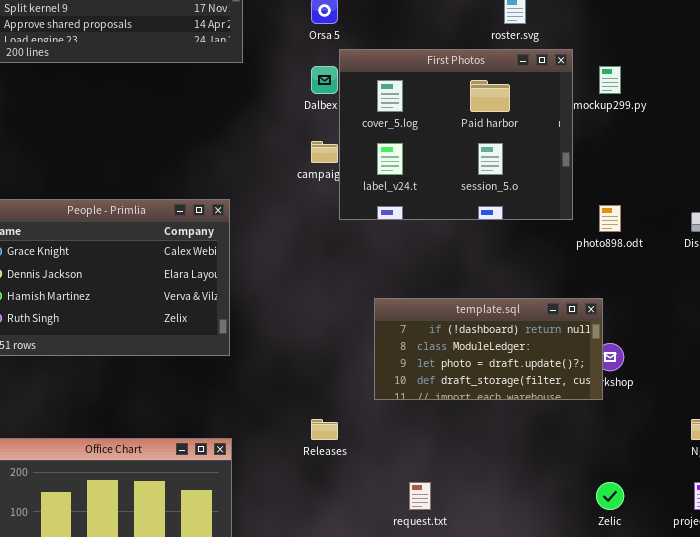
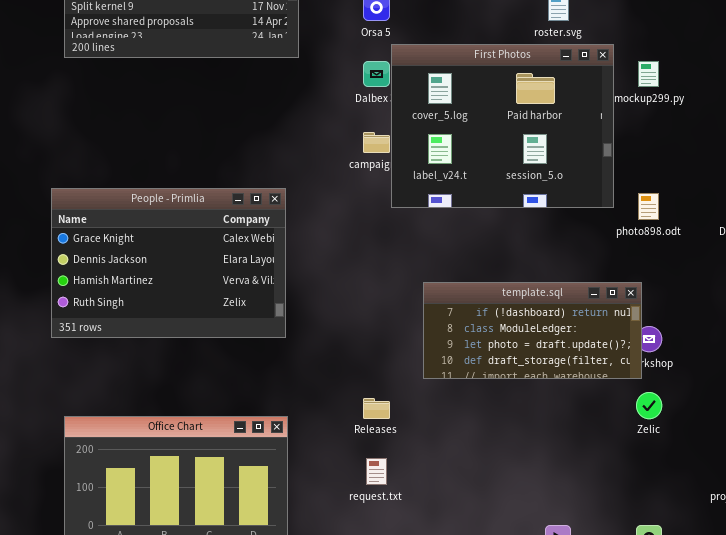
request.txt: [409,482,431,510] -> [366,458,387,485], moved
Zelic: [596,482,624,510] -> [636,392,662,419], moved

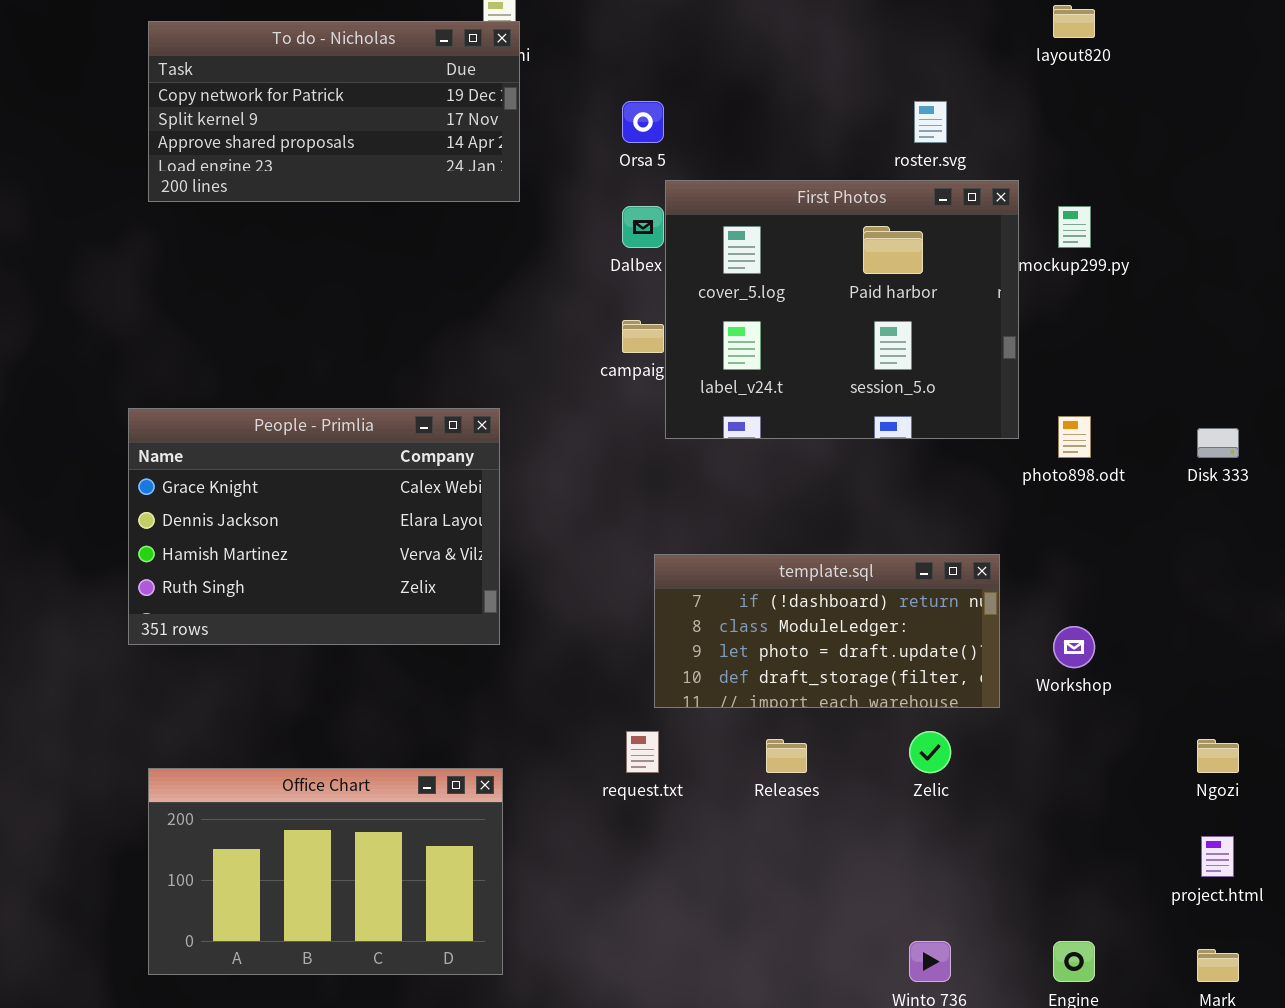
template.sql: [423,282,642,379] -> [654,554,1000,708], moved
Zelic: [636,392,662,419] -> [909,731,951,773], moved
Releases: [363,398,390,419] -> [766,739,807,773], moved
request.txt: [366,458,387,485] -> [626,731,659,773], moved

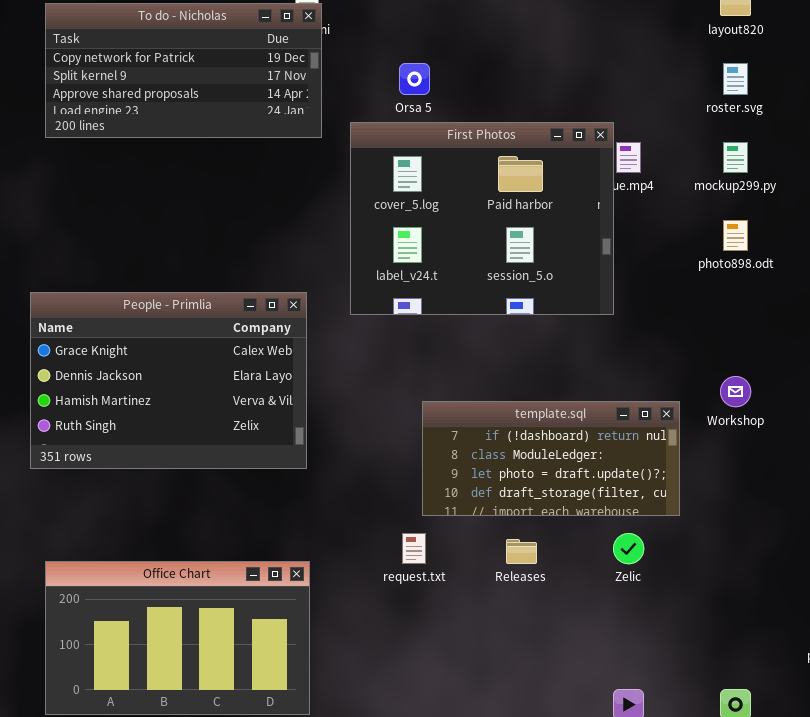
roster.svg: [914,101,947,143] -> [723,63,748,95], moved
First Photos: [665,180,1019,439] -> [350,122,614,315], moved
photo898.odt: [1058,416,1091,458] -> [723,220,748,251], moved
Workshop: [1053,626,1095,668] -> [720,376,751,407], moved

